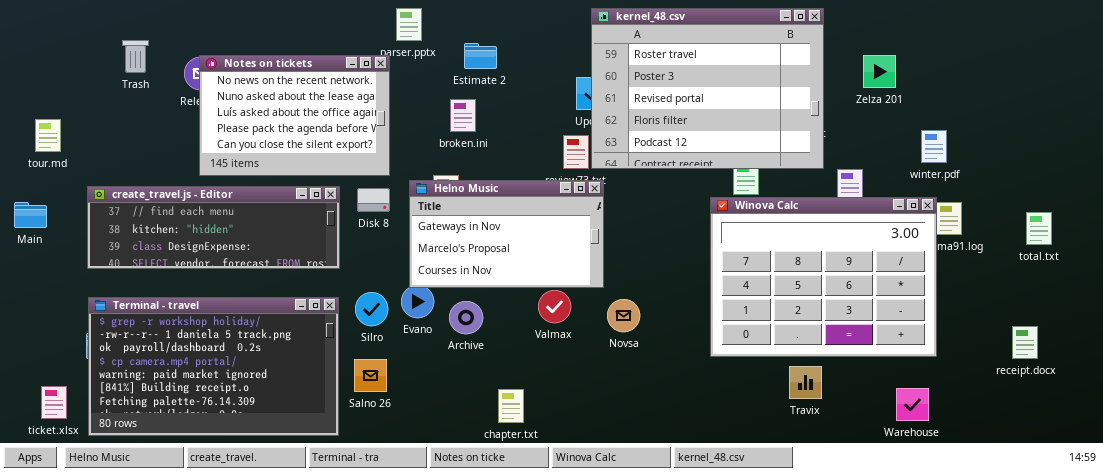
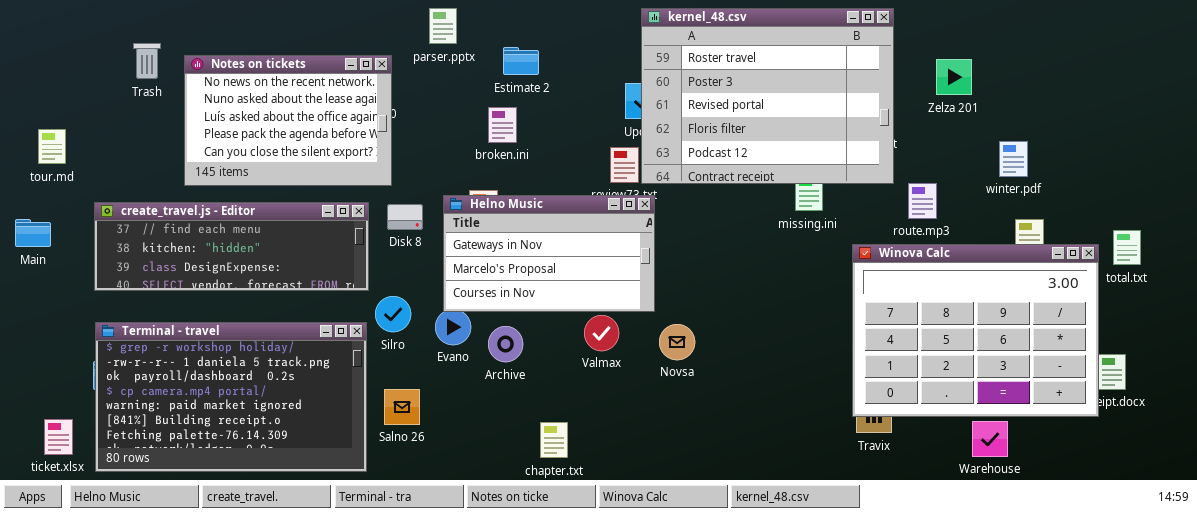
Notes on tickets: [199,55,390,176] -> [184,55,392,186], moved
Winova Calc: [710,197,937,357] -> [852,244,1099,417], moved
Silro: [355,292,388,326] -> [375,296,411,332], moved

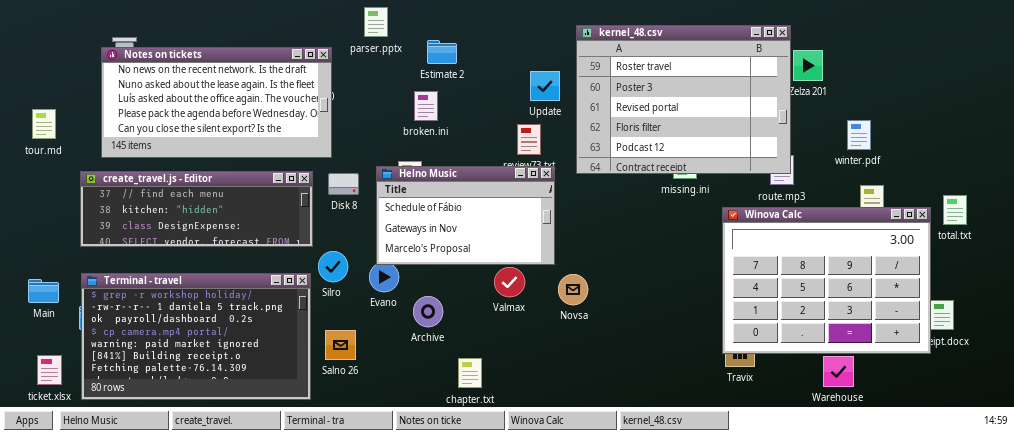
kernel_48.csv: [641,8,894,184] -> [576,25,791,174], moved
Notes on tickets: [184,55,392,186] -> [101,47,332,158], resized
Helno Music: [443,195,655,312] -> [376,166,555,265], scrolled up 1 row
Main: [15,219,51,247] -> [28,279,59,303], moved
Archive: [488,326,523,362] -> [413,296,443,327], moved

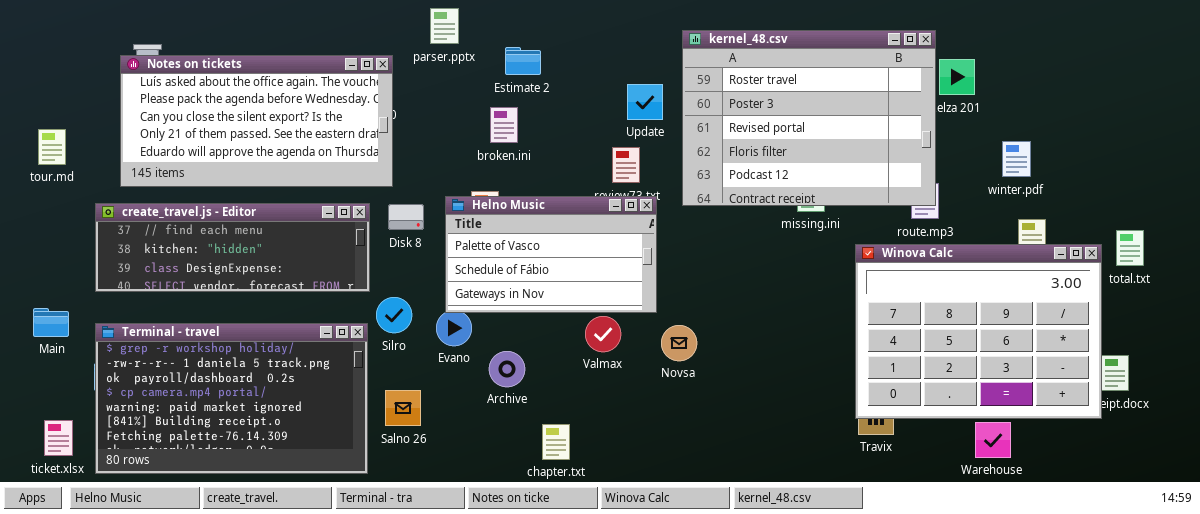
Notes on tickets: [101,47,332,158] -> [120,55,393,187], scrolled down 2 rows
Helno Music: [376,166,555,265] -> [445,196,657,313], scrolled up 1 row
Main: [28,279,59,303] -> [33,308,69,337], moved

